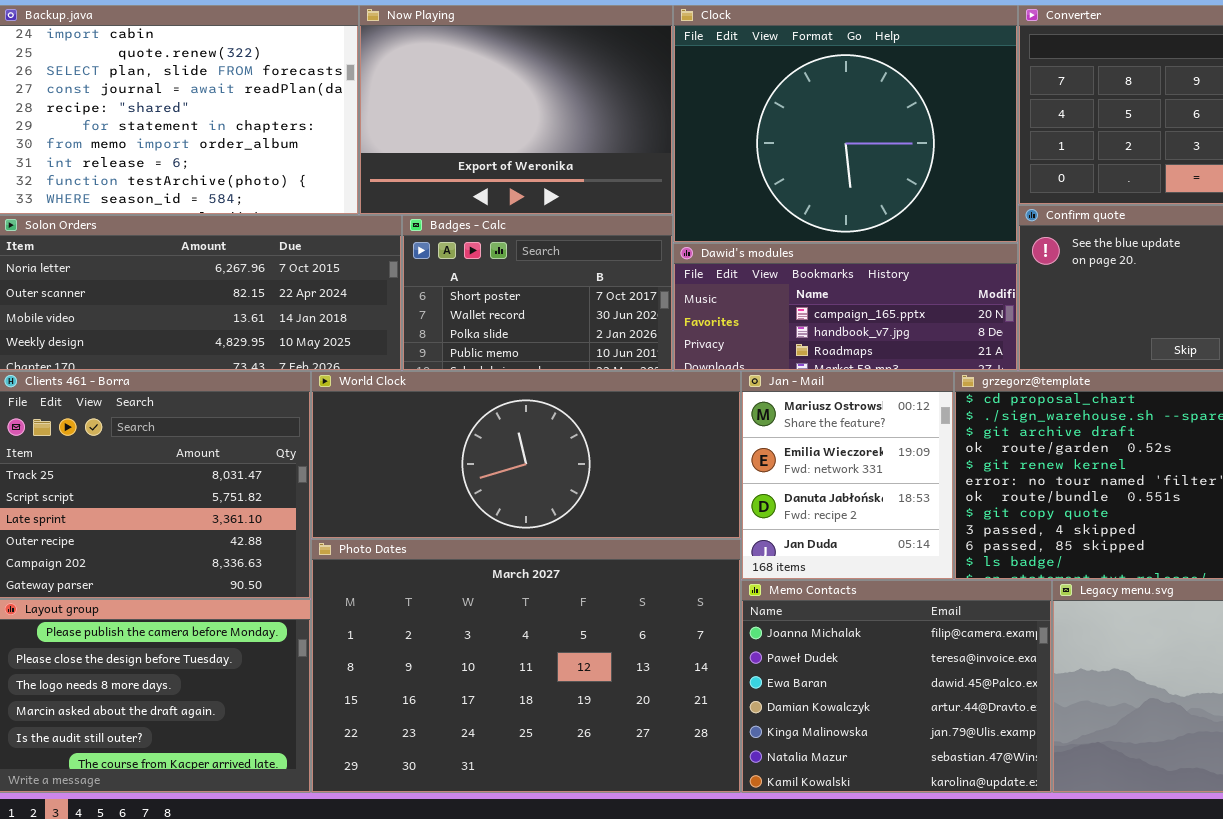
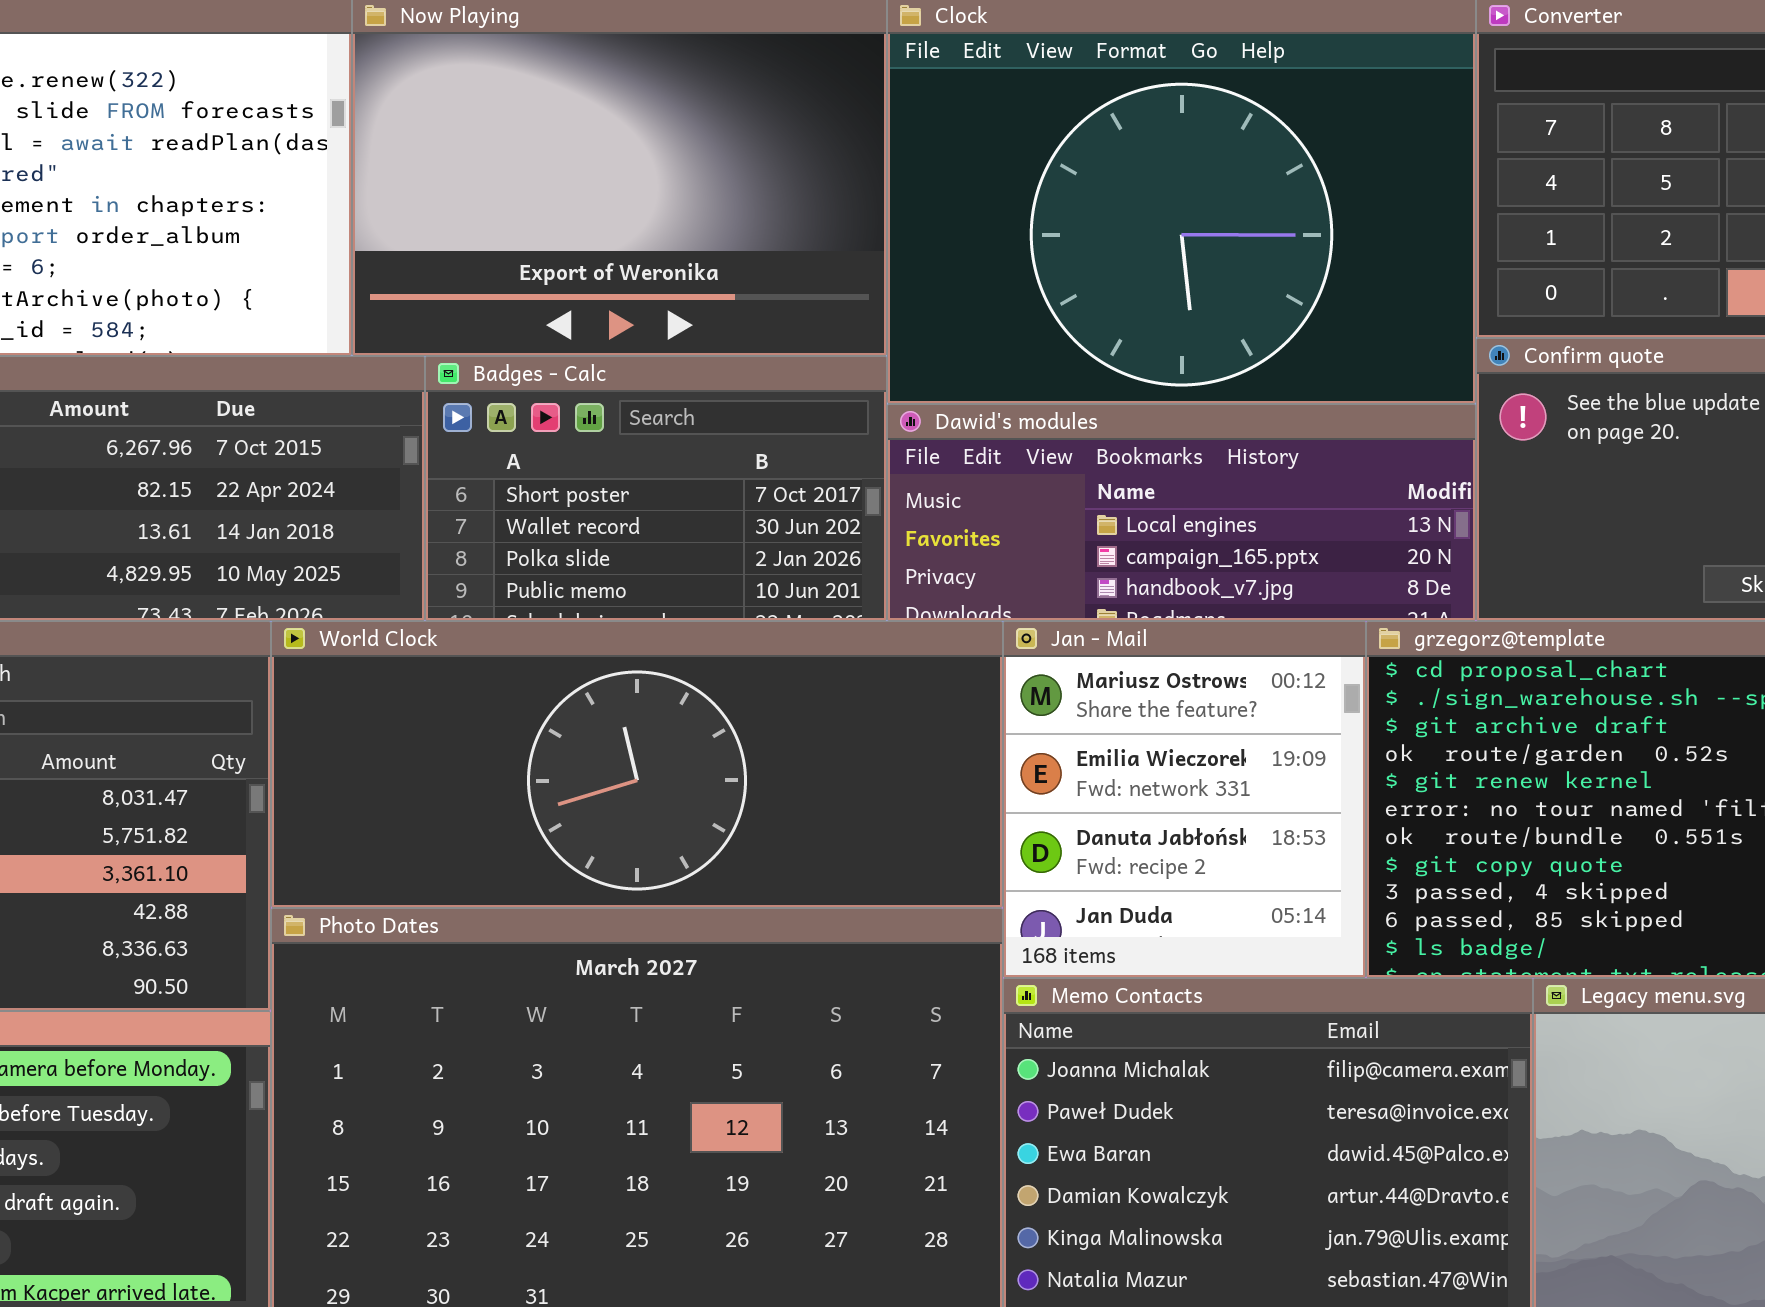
Dawid's modules: [673,243,1018,371] -> [887,404,1476,621], scrolled up 1 row

